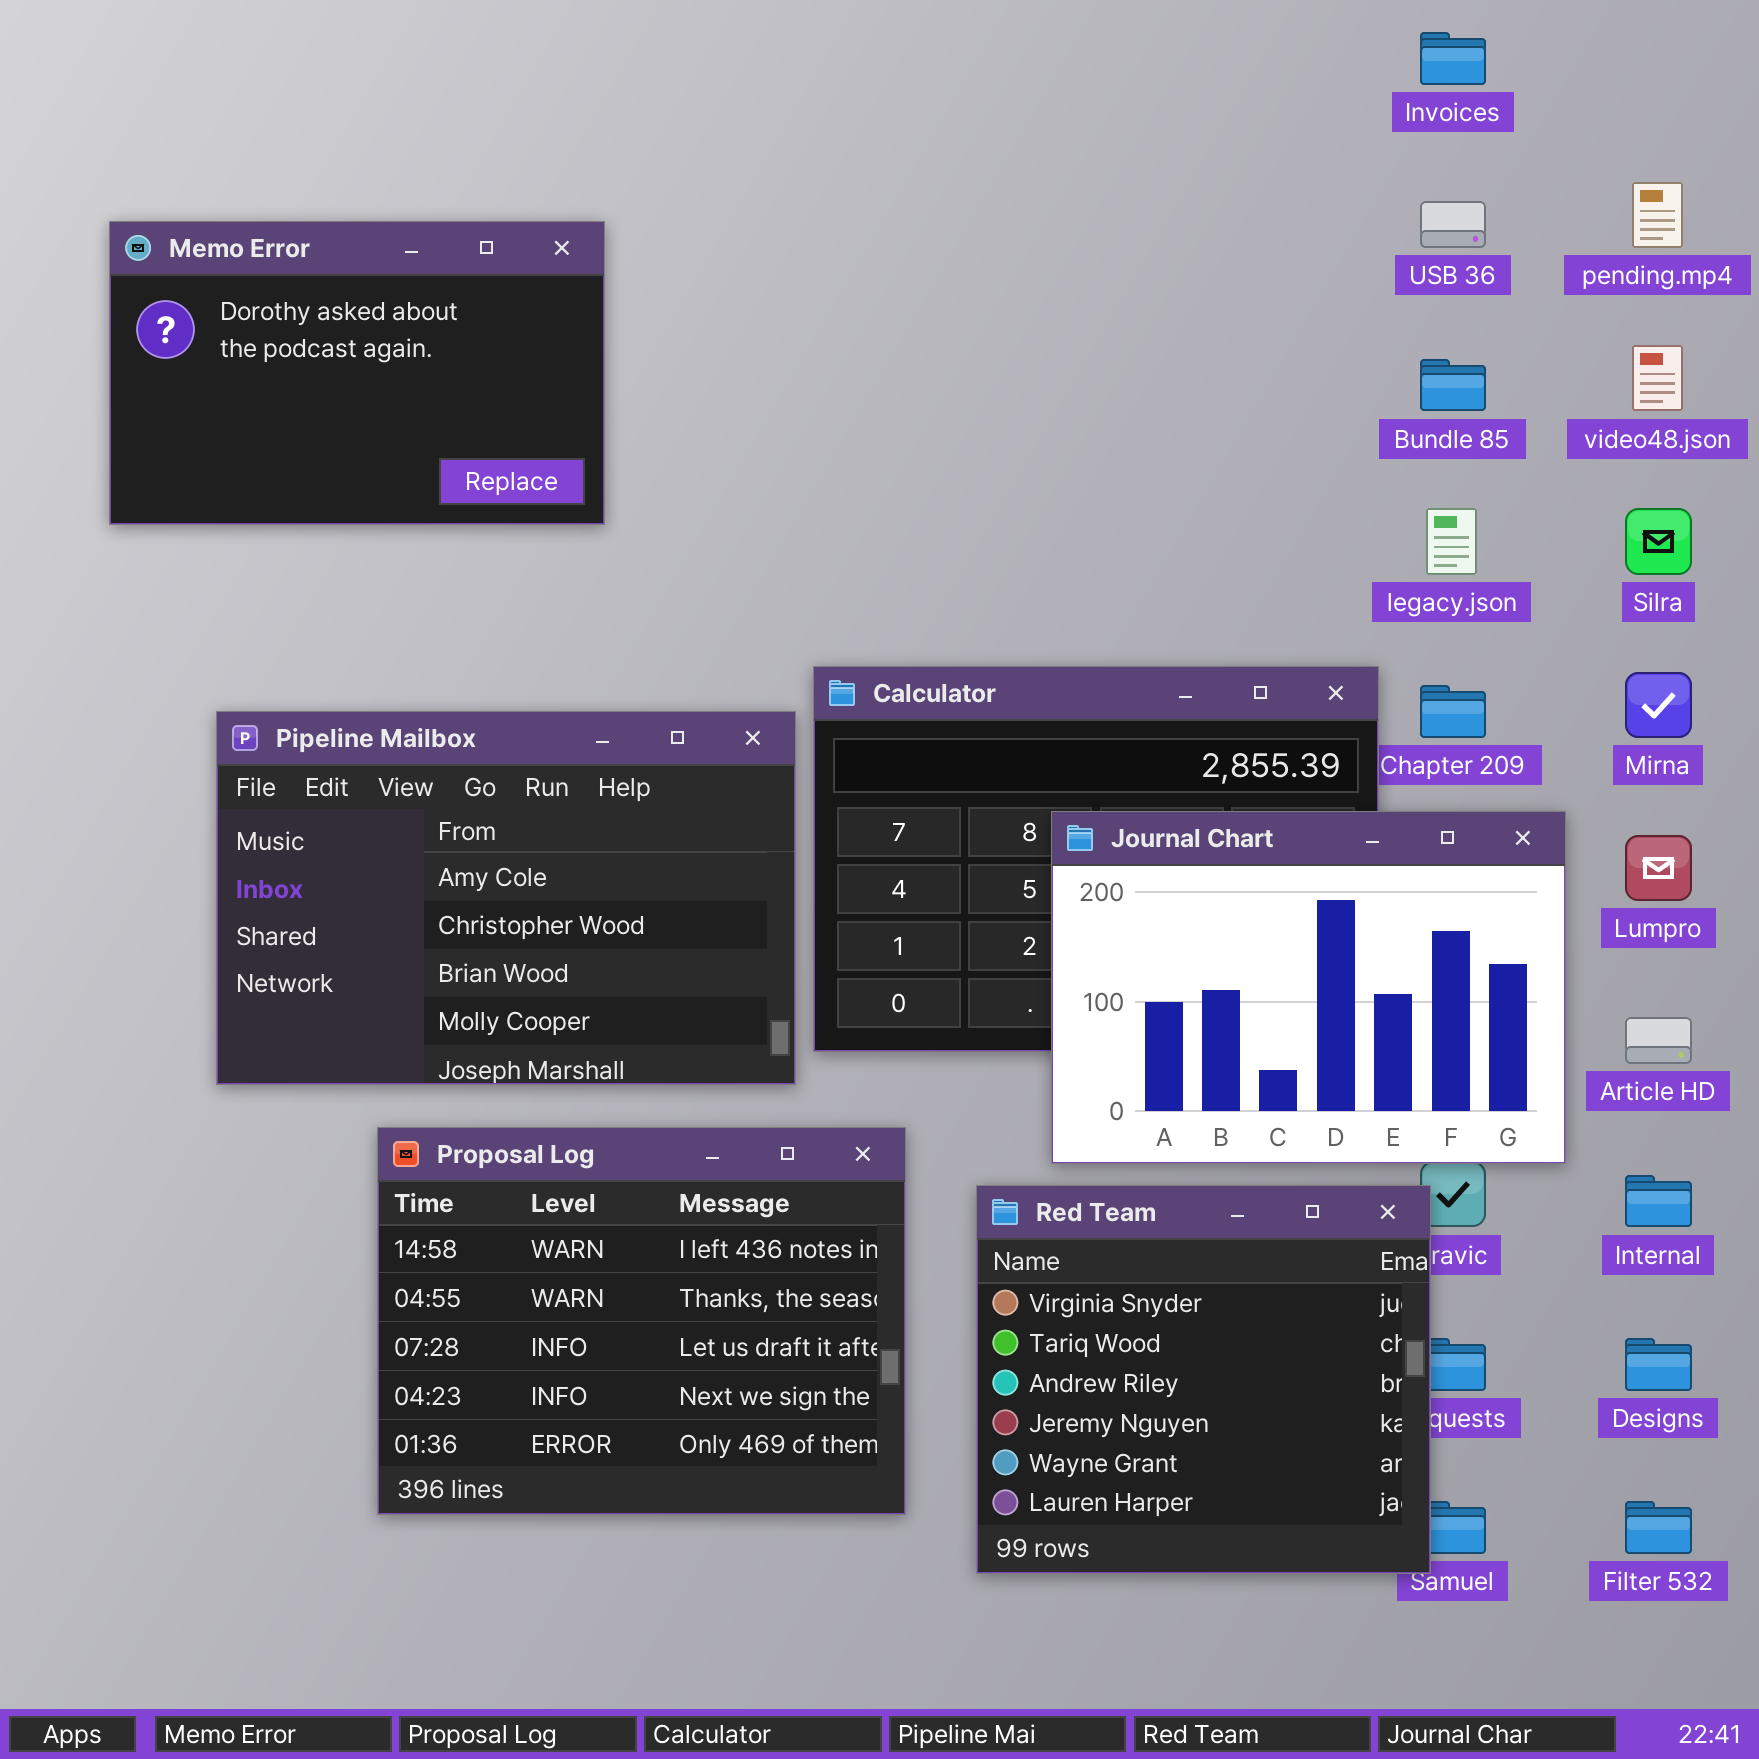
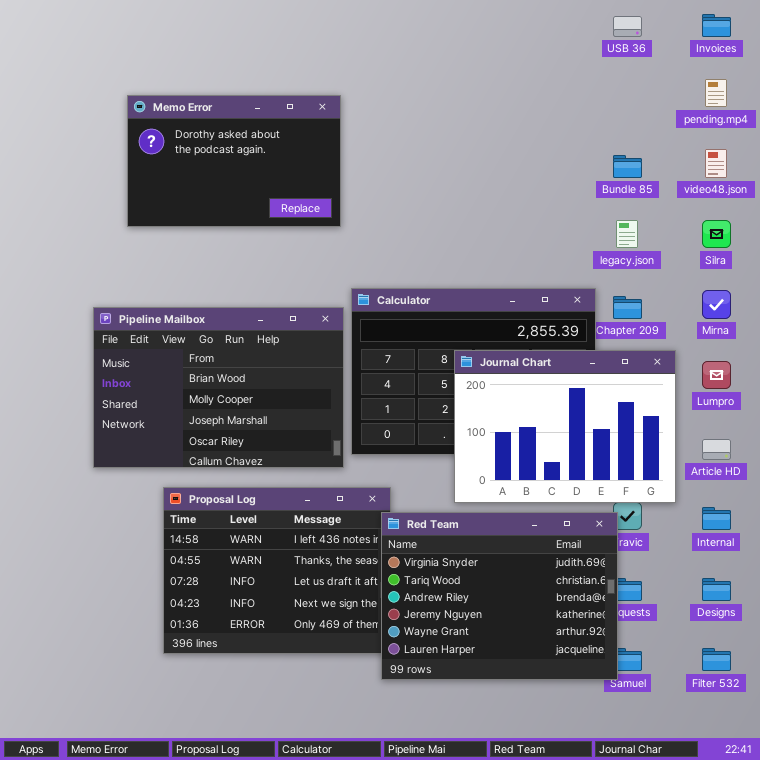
Invoices: [1420,32,1486,85] -> [702,14,731,37], moved
USB 36: [1420,201,1486,248] -> [613,16,642,37], moved
Memo Error: [109,221,605,525] -> [127,95,341,227], moved
Pipeline Mailbox: [216,711,796,1085] -> [93,307,344,468], scrolled down 2 rows
Red Team: [976,1185,1431,1574] -> [381,512,618,680], resized

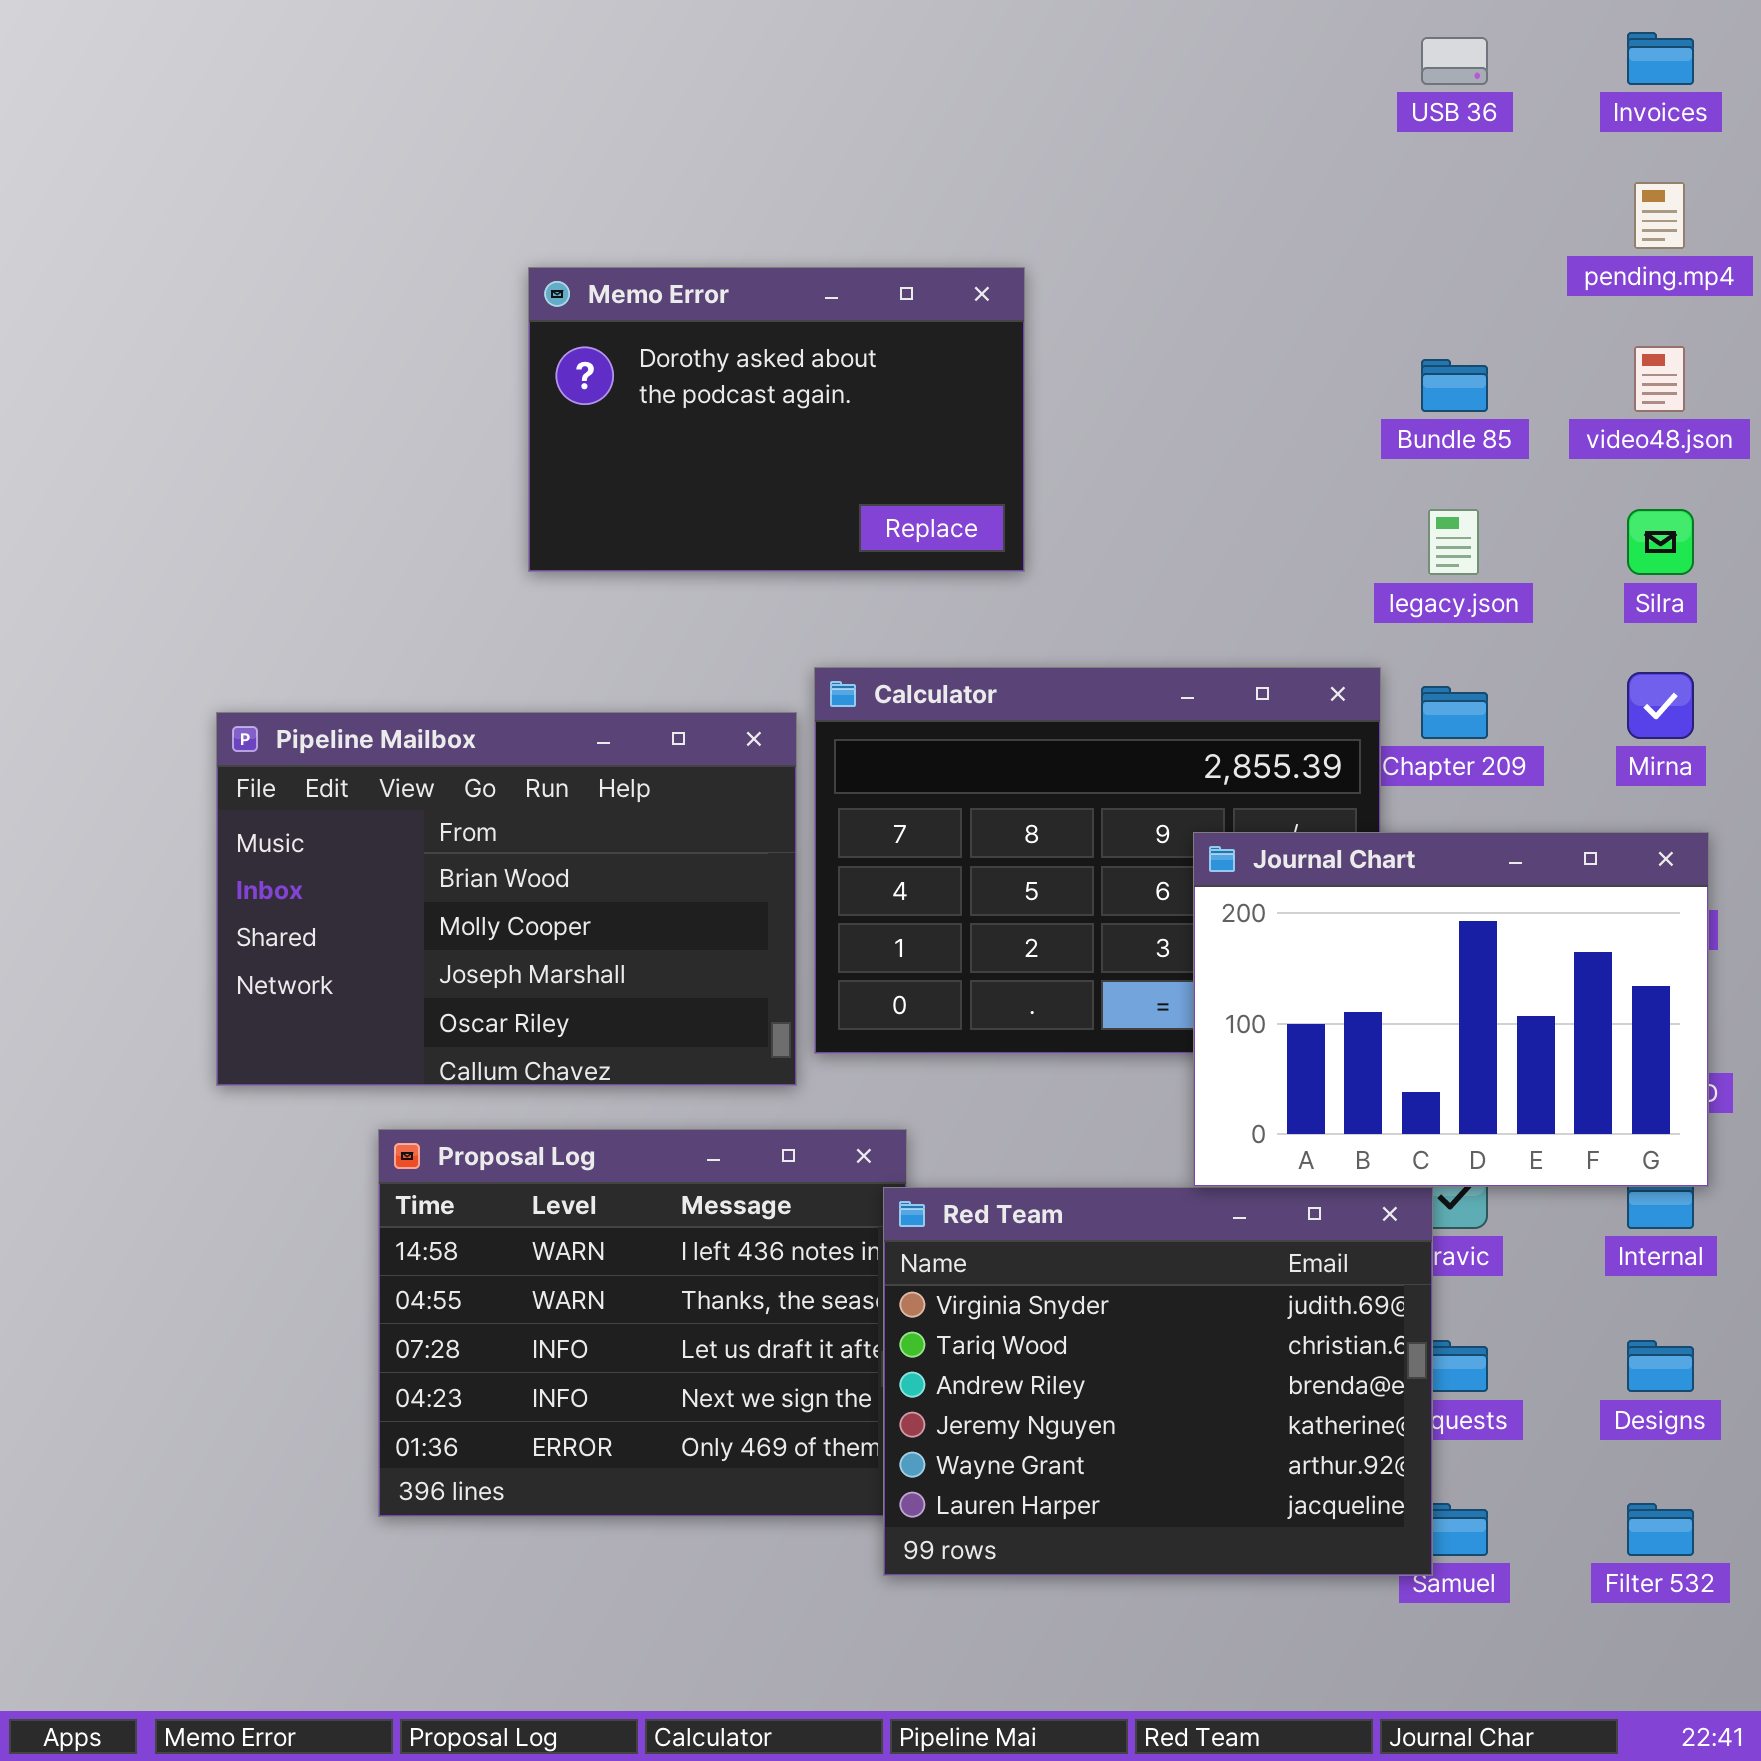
Memo Error: [127,95,341,227] -> [528,267,1025,572], moved
Journal Chart: [454,350,676,503] -> [1193,832,1709,1187], moved

